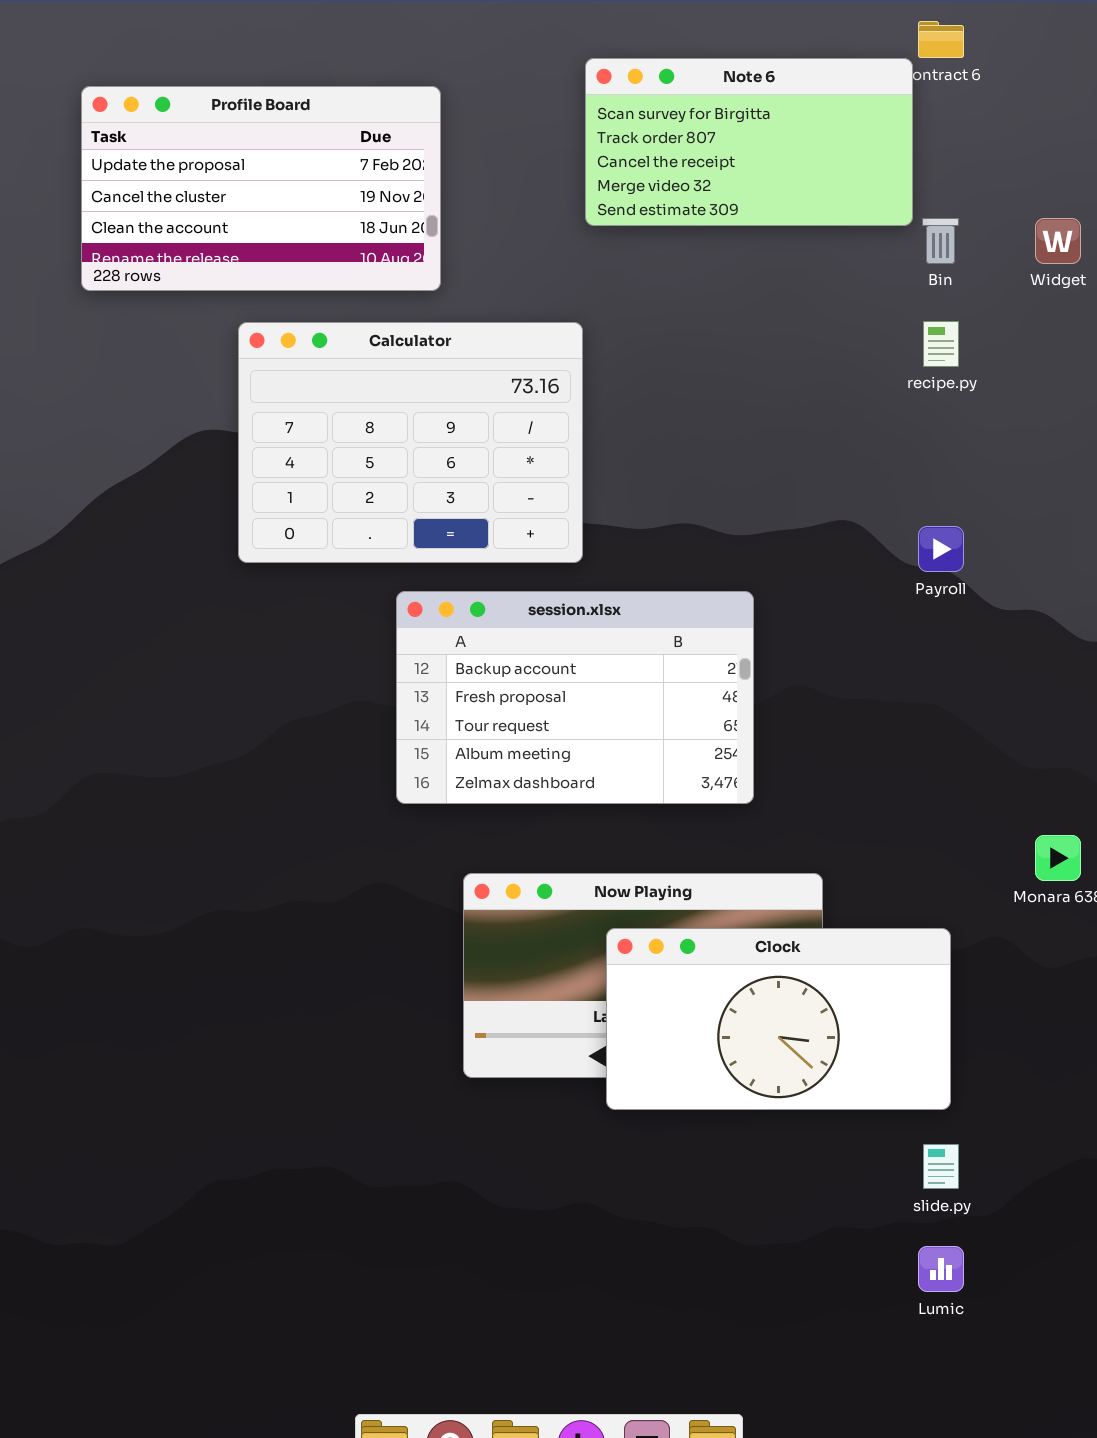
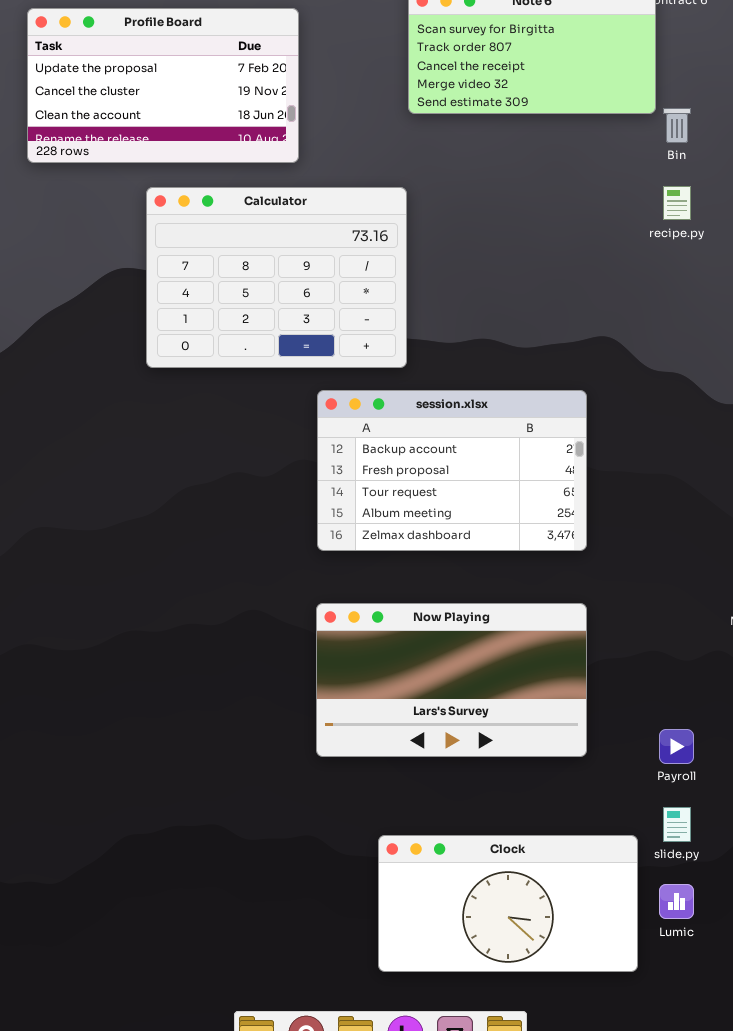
Payroll: [918,526,964,572] -> [659,729,694,764], moved
session.xlsx: [396,591,754,804] -> [317,390,587,551], moved
Clock: [606,928,951,1110] -> [378,835,638,972], moved

